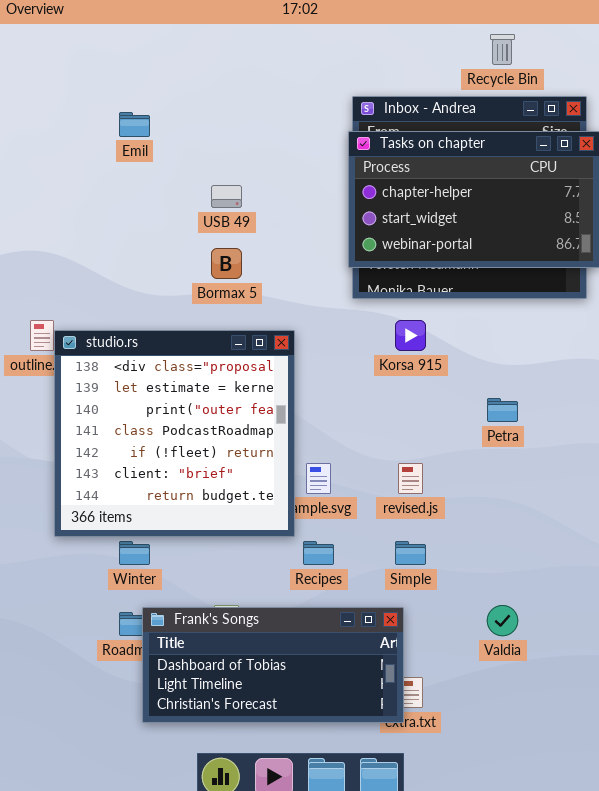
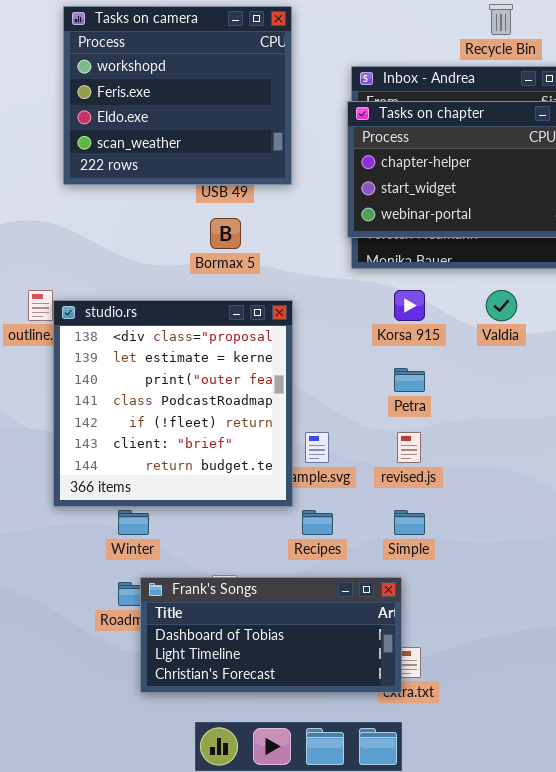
Tasks on camera: none -> [63,6,292,185], opened
Petra: [487,398,518,422] -> [394,368,425,392], moved
Valdia: [487,605,518,636] -> [486,290,517,321], moved

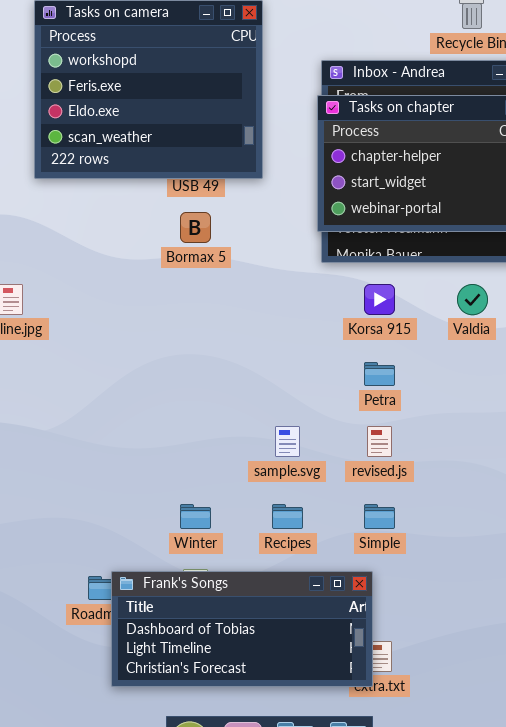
studio.rs: [53,300,293,507] -> none, closed
Winter: [118,510,149,535] -> [180,504,211,529], moved

